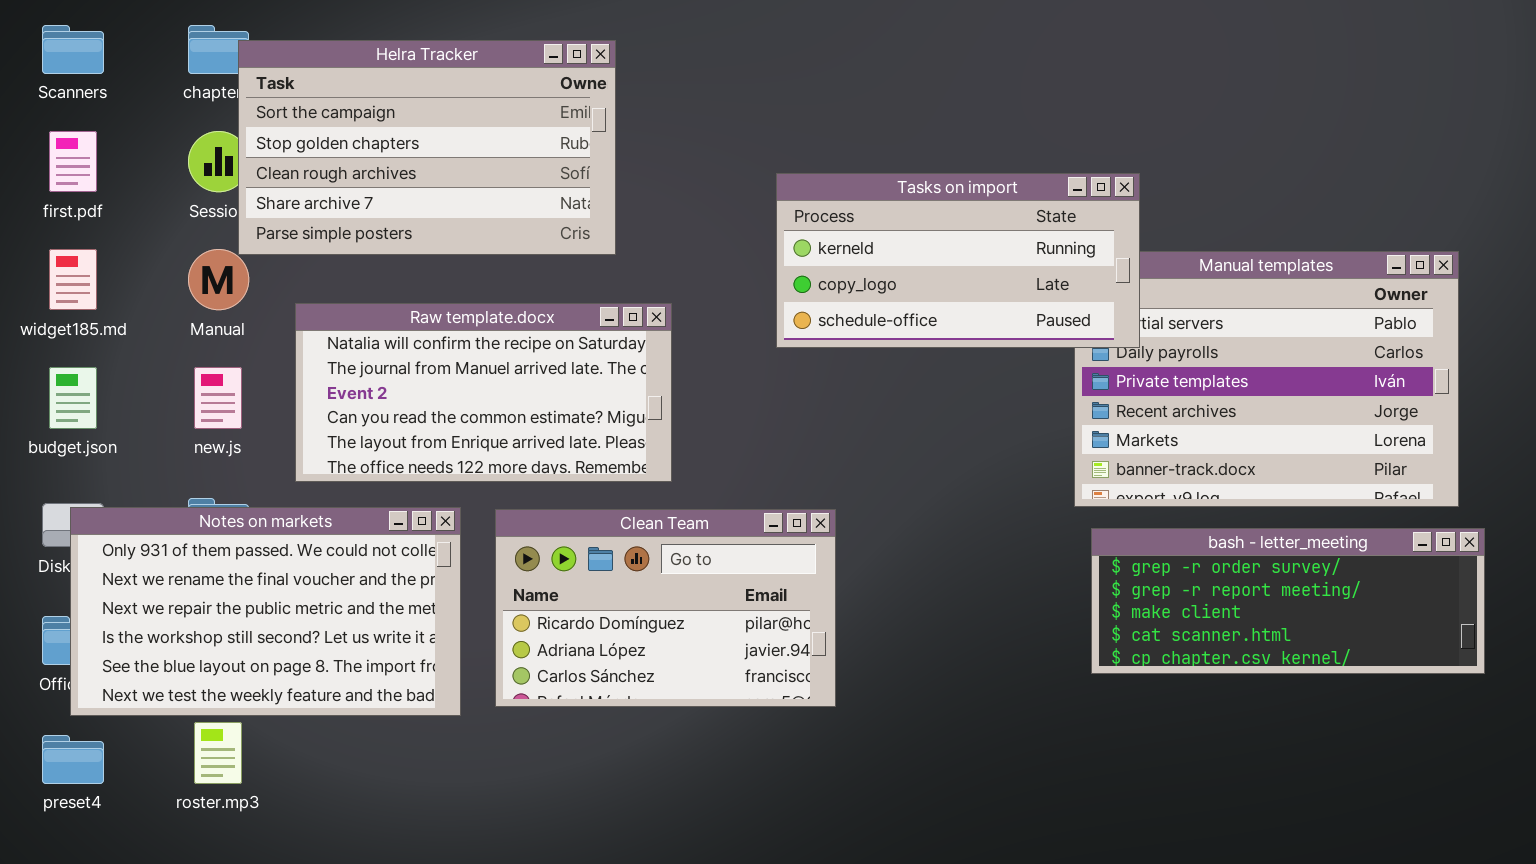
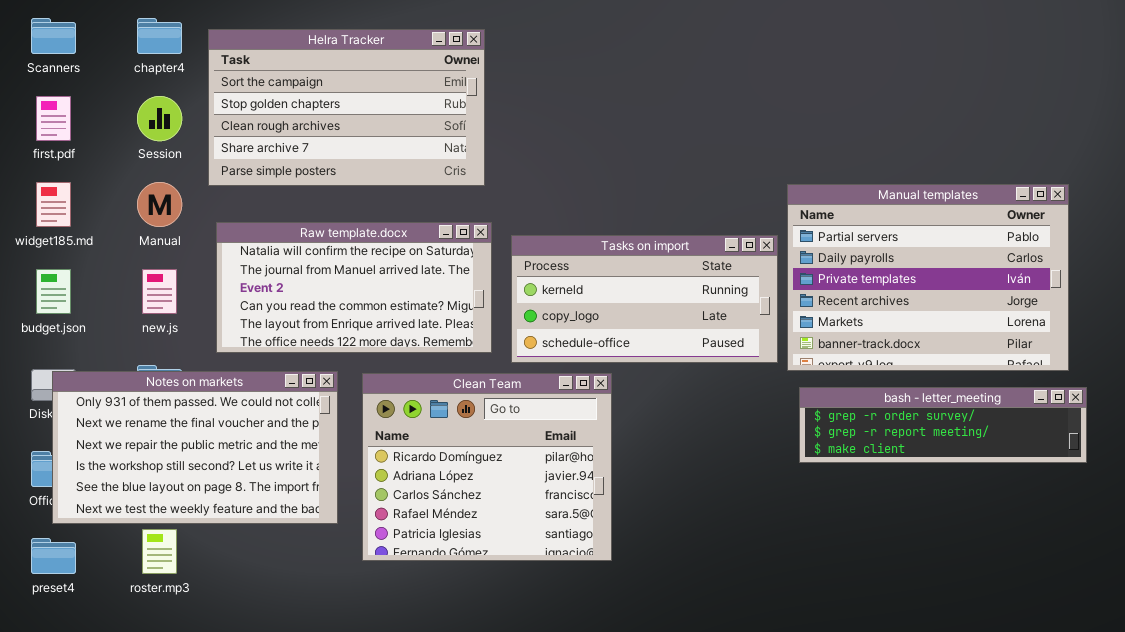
Helra Tracker: [238,40,616,255] -> [208,29,485,186], moved
Tasks on import: [776,173,1140,348] -> [511,235,778,363], moved
Clean Team: [495,509,836,707] -> [362,373,612,561], resized
bash - letter_meeting: [1091,528,1485,674] -> [799,387,1087,463], resized

